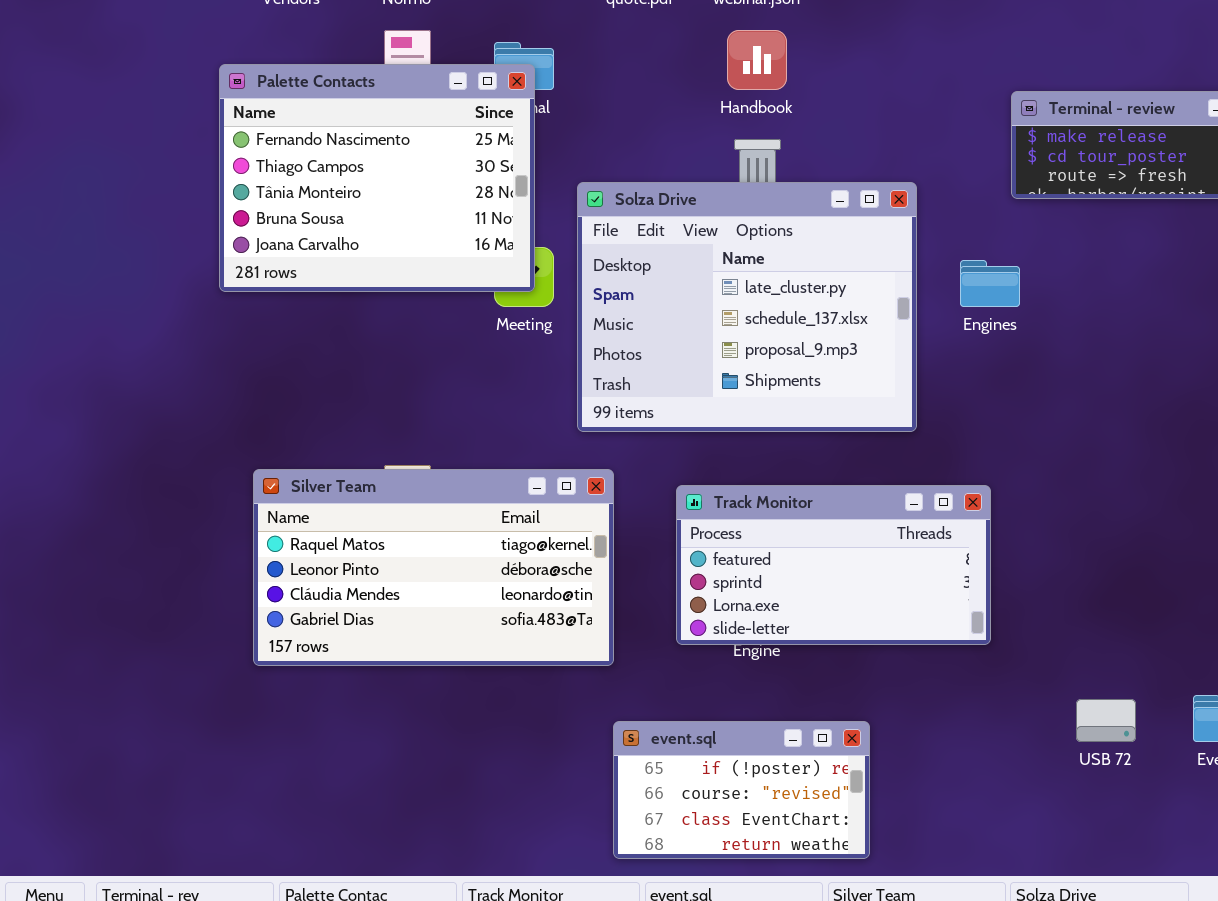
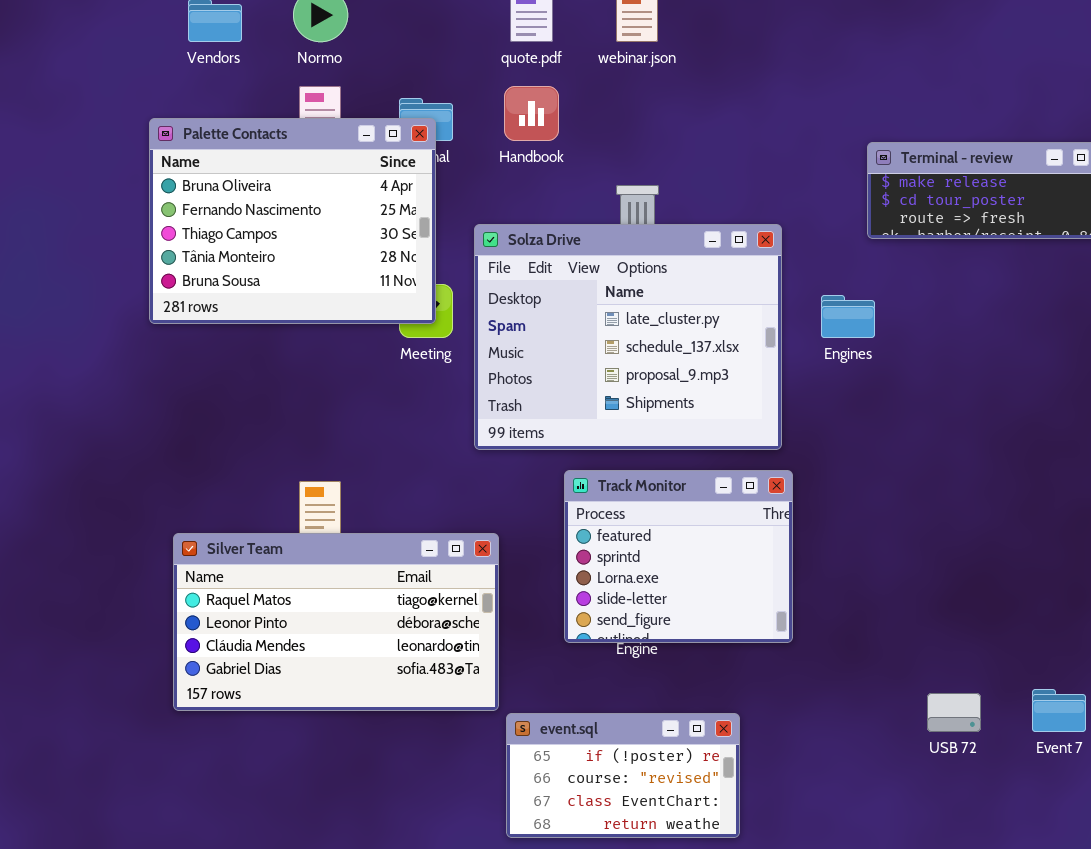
Handbook: [727,30,787,90] -> [504,86,559,141], moved
Palette Contacts: [219,64,535,292] -> [149,118,436,324], scrolled up 1 row
Silver Team: [253,469,614,666] -> [173,533,499,711], moved
Track Monitor: [676,485,991,645] -> [564,470,793,643], resized

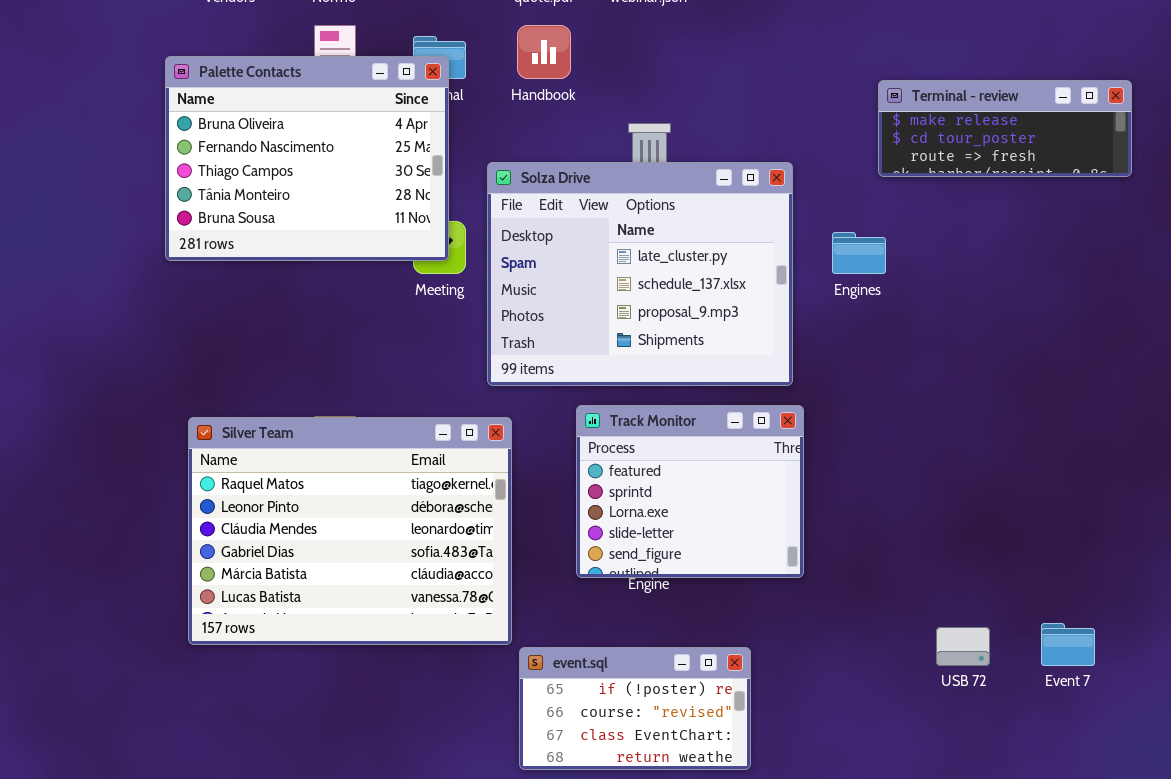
Silver Team: [173,533,499,711] -> [188,417,512,645], resized

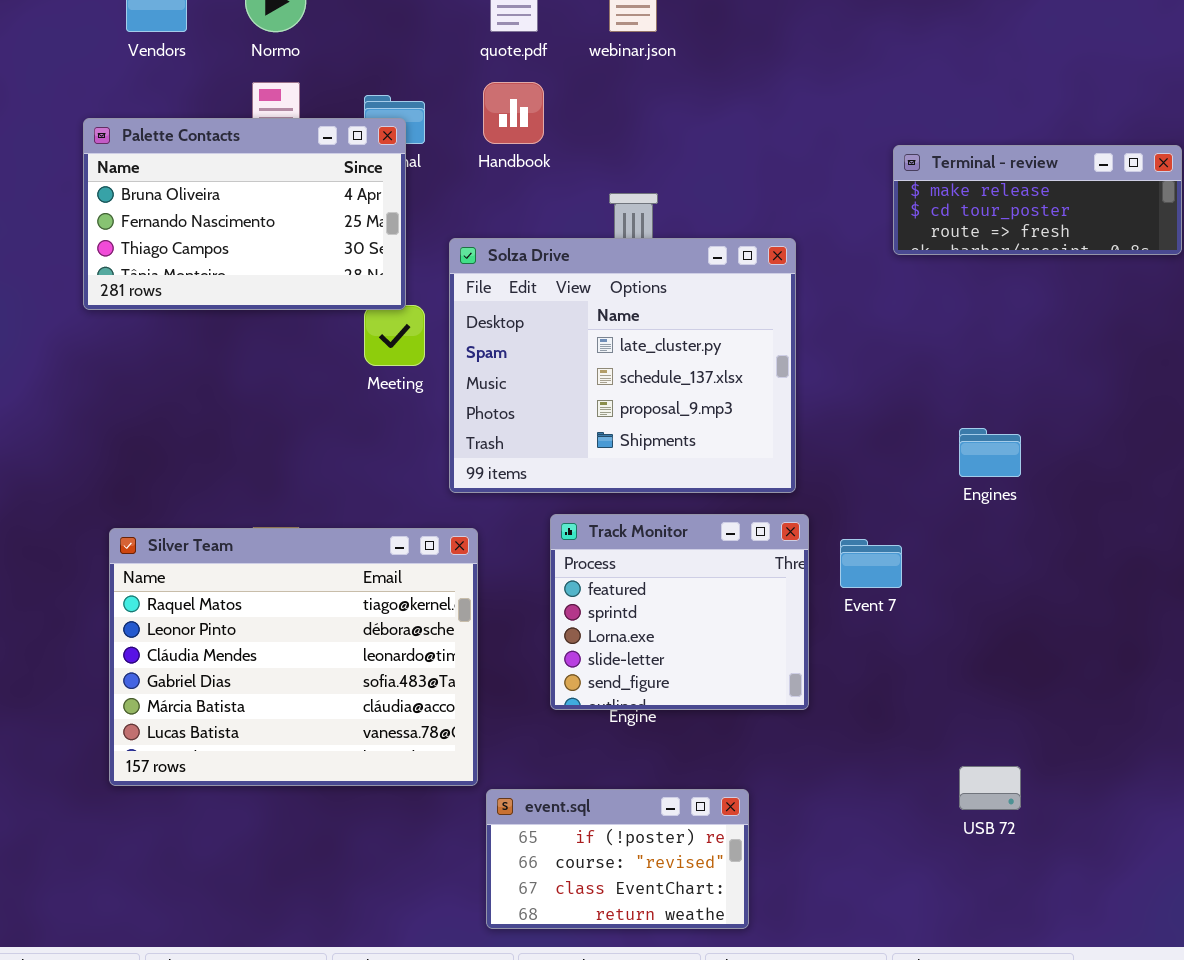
Palette Contacts: [165,56,449,261] -> [83,118,406,310], resized
Engines: [832,232,886,274] -> [959,428,1021,477], moved
Event 7: [1041,623,1095,666] -> [840,539,902,588], moved

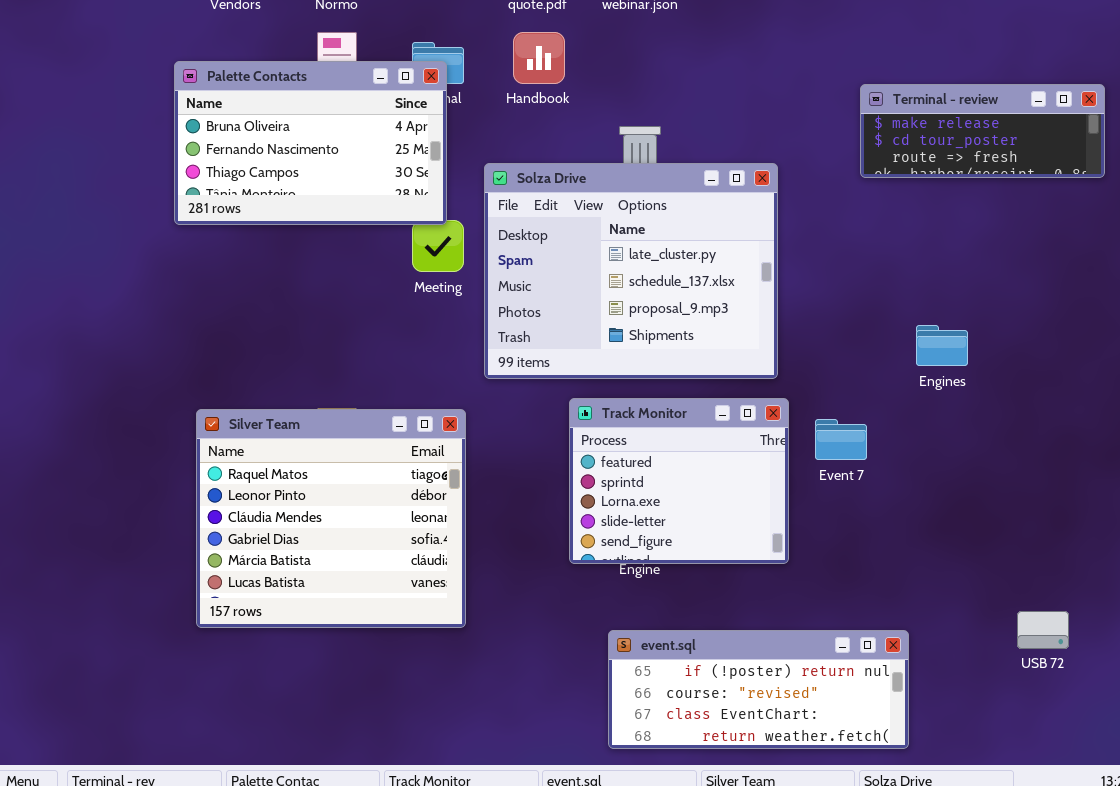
Silver Team: [109,528,478,786] -> [196,409,466,628], resized
USB 72: [959,766,1021,810] -> [1017,611,1069,649], moved
event.sql: [486,789,749,929] -> [608,630,909,749], moved, resized

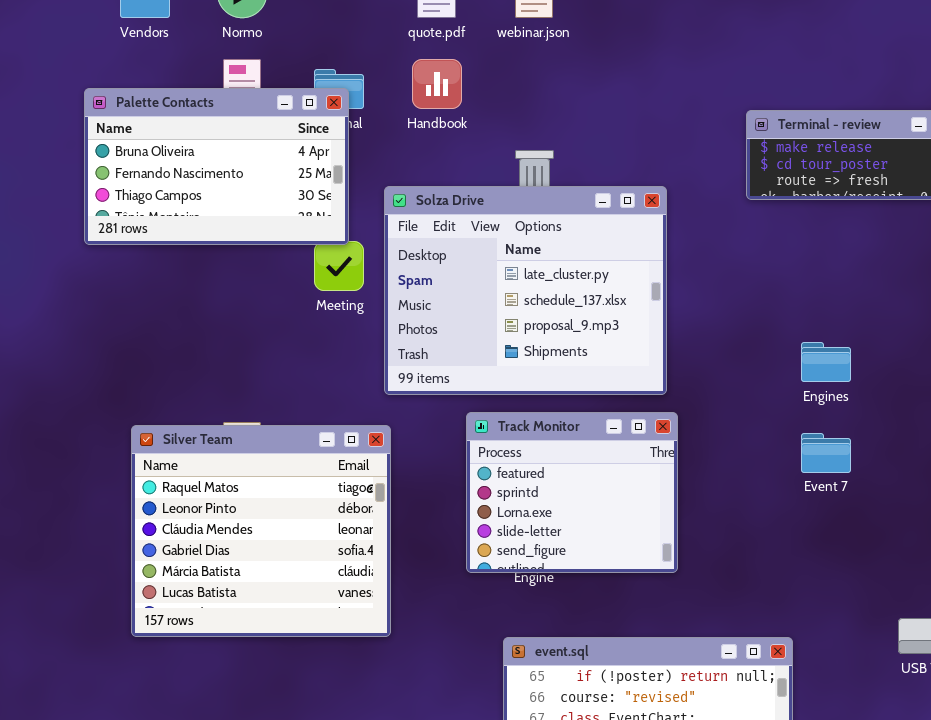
Silver Team: [196,409,466,628] -> [131,425,391,637], moved
Event 7: [815,419,867,460] -> [801,433,851,473], moved

